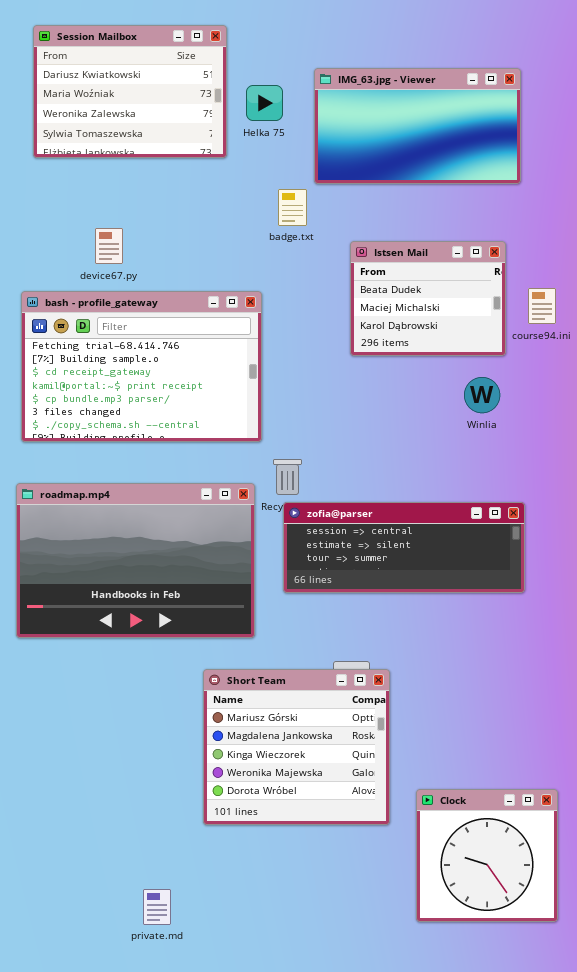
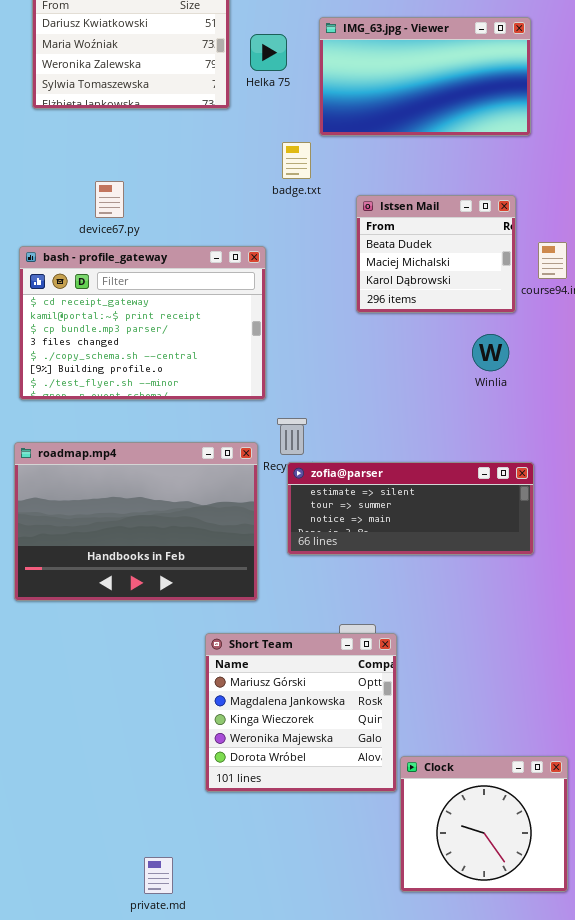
bash - profile_gateway: [21,291,262,442] -> [19,246,266,400], scrolled down 2 rows
zofia@parser: [283,502,525,593] -> [287,462,534,555], scrolled down 1 row
Clock: [416,789,558,922] -> [400,756,568,892], resized

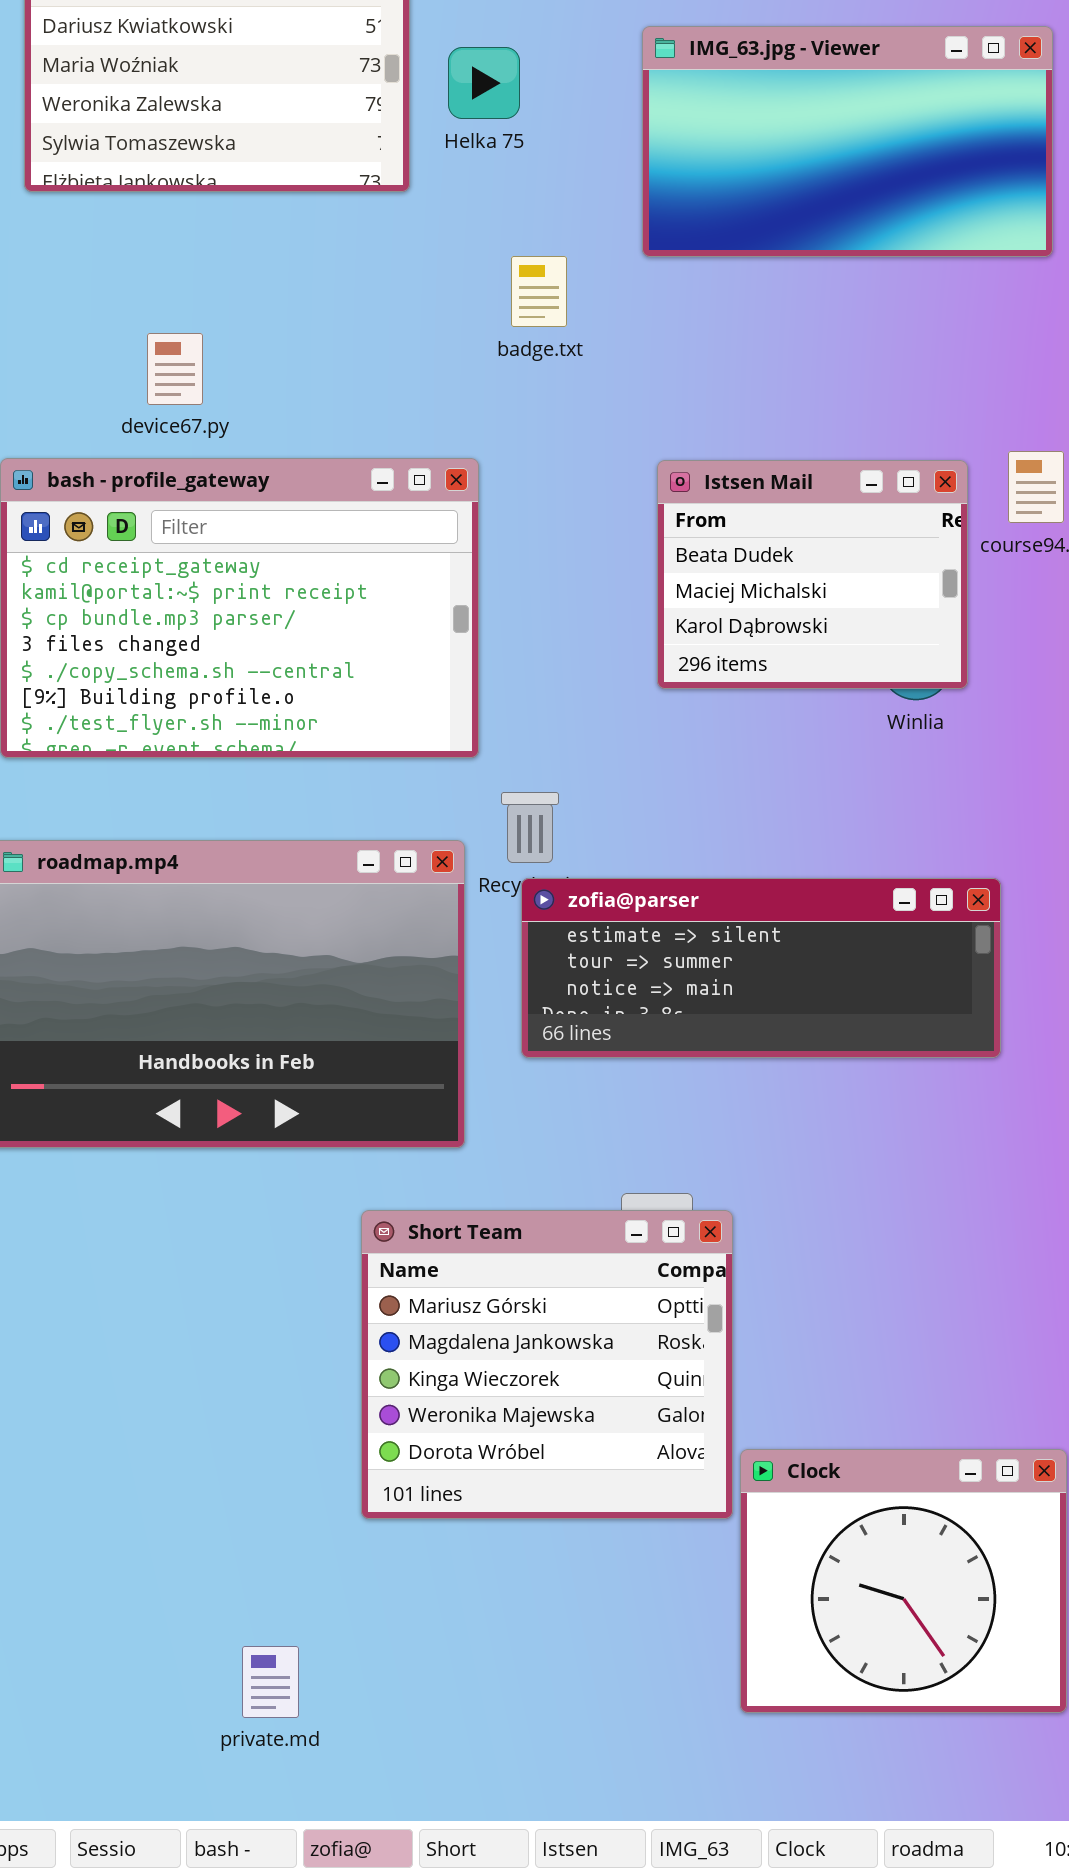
IMG_63.jpg - Viewer: [319,17,531,136] -> [642,26,1053,257], moved
Istsen Mail: [356,195,516,313] -> [657,460,968,689], moved

